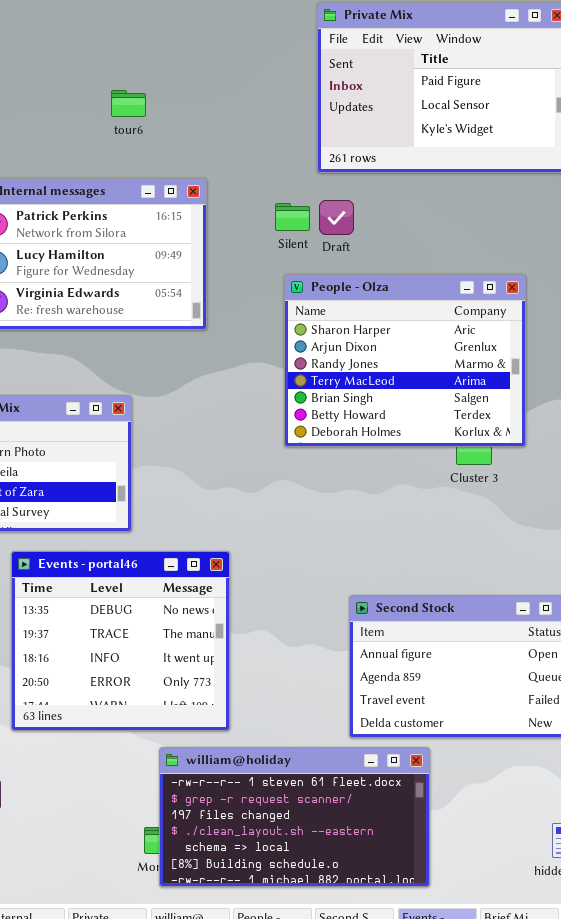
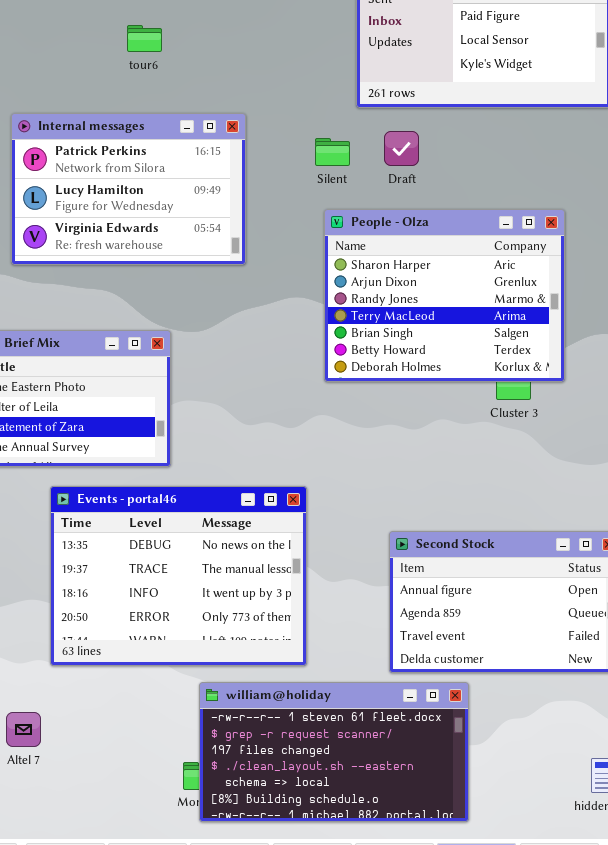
tour6: [111,90,146,117] -> [127,25,162,52], moved
Draft: [319,200,354,235] -> [384,131,419,166], moved
Events - portal46: [11,551,230,731] -> [50,486,307,666], resized

